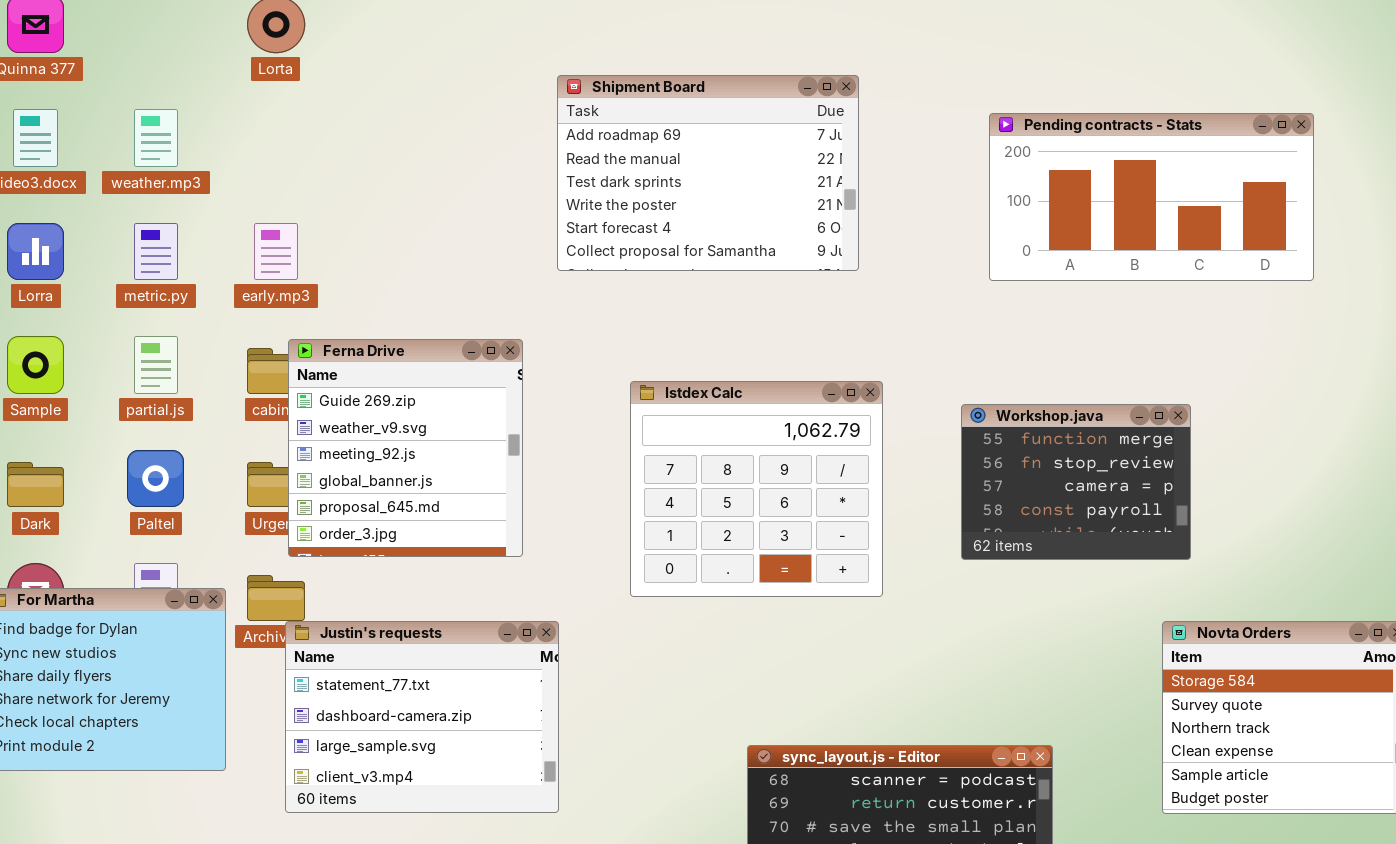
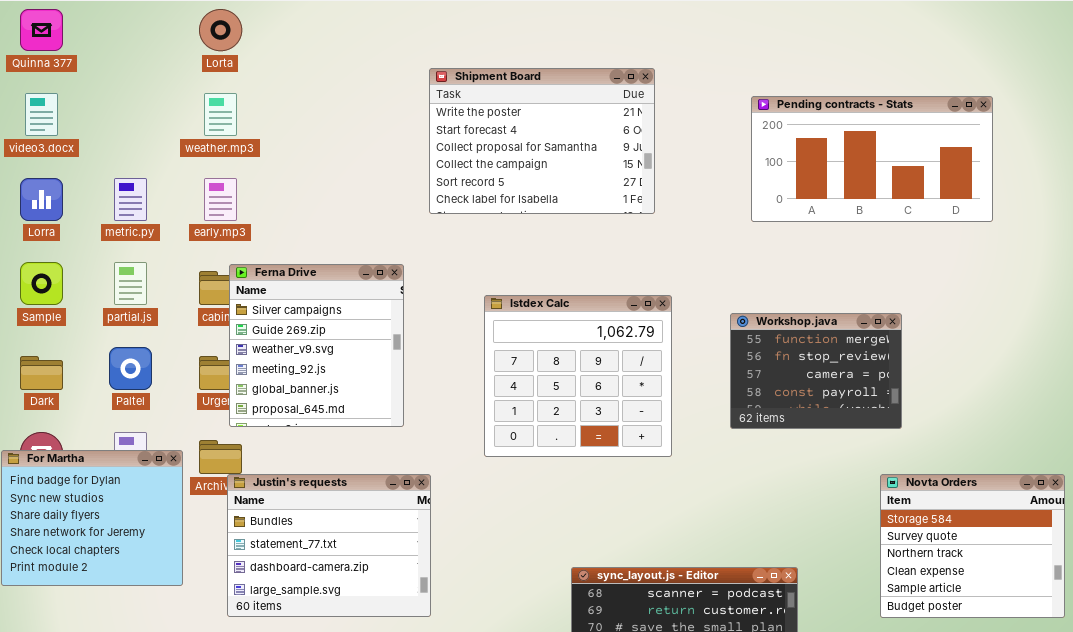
Shipment Board: [557,75,859,271] -> [429,68,655,214], scrolled down 3 rows
weather.mp3: [134,109,178,167] -> [204,93,237,136], moved
Ferna Drive: [288,339,523,557] -> [229,264,404,427], scrolled up 1 row
Justin's requests: [285,621,559,813] -> [227,474,431,617], scrolled up 1 row

